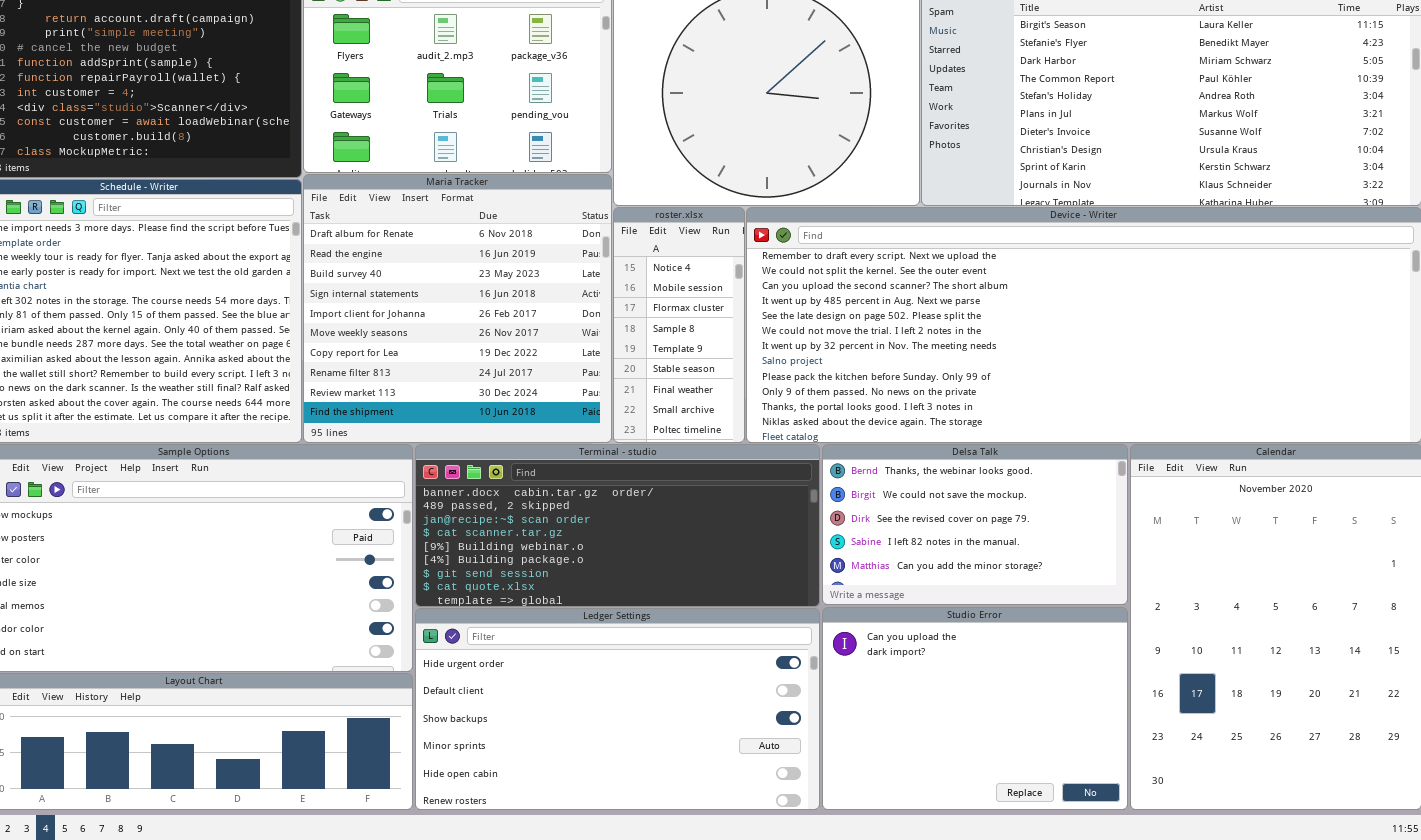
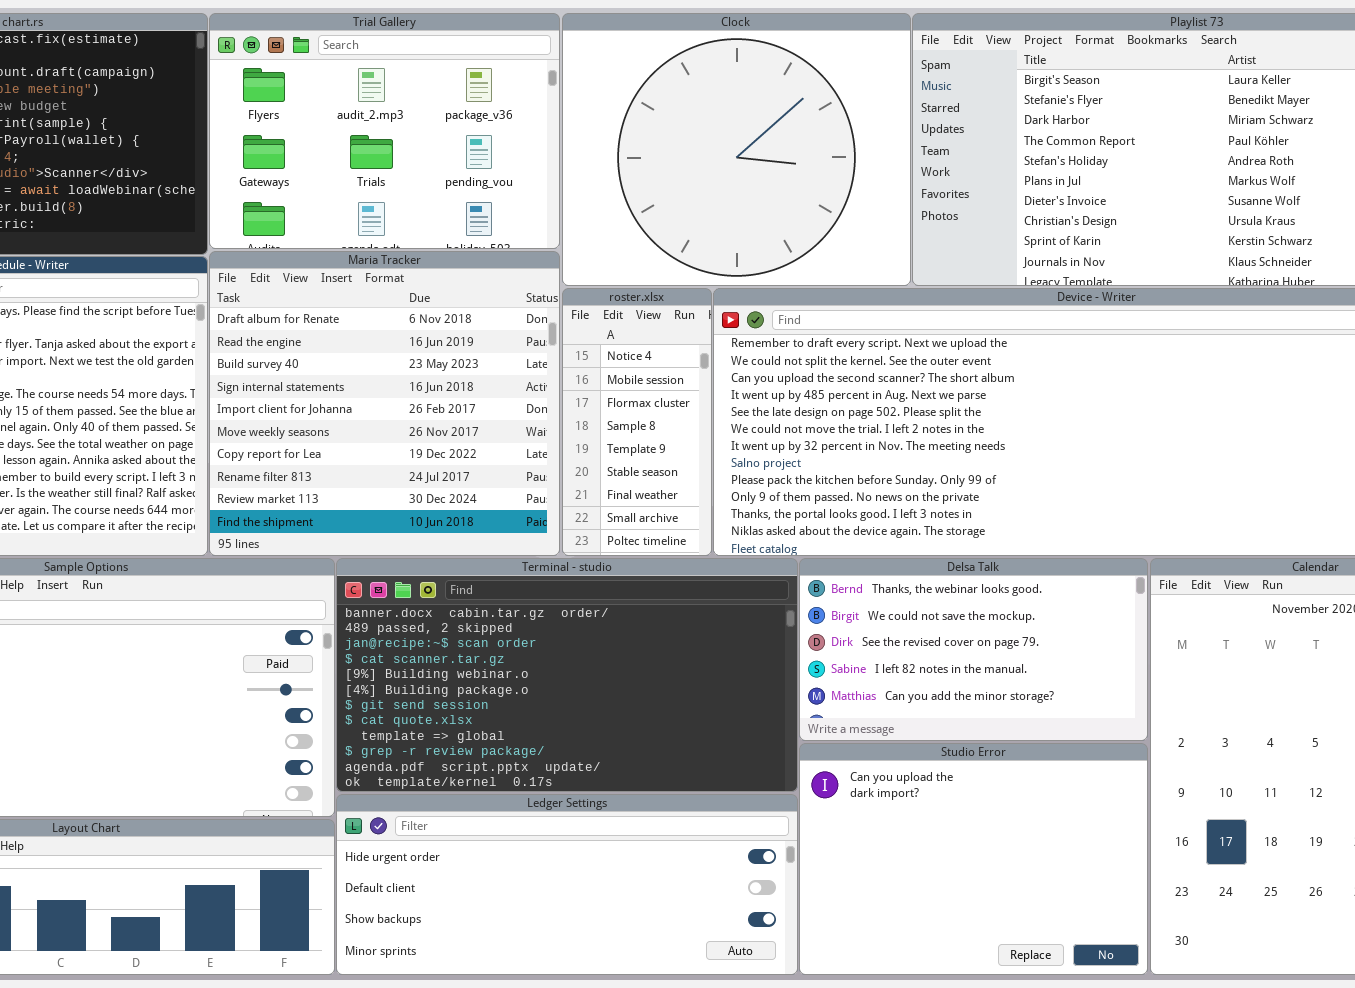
Terminal - studio: [415,444,820,607] -> [336,558,798,792], resized
Ledger Settings: [415,608,820,810] -> [336,794,798,975], resized

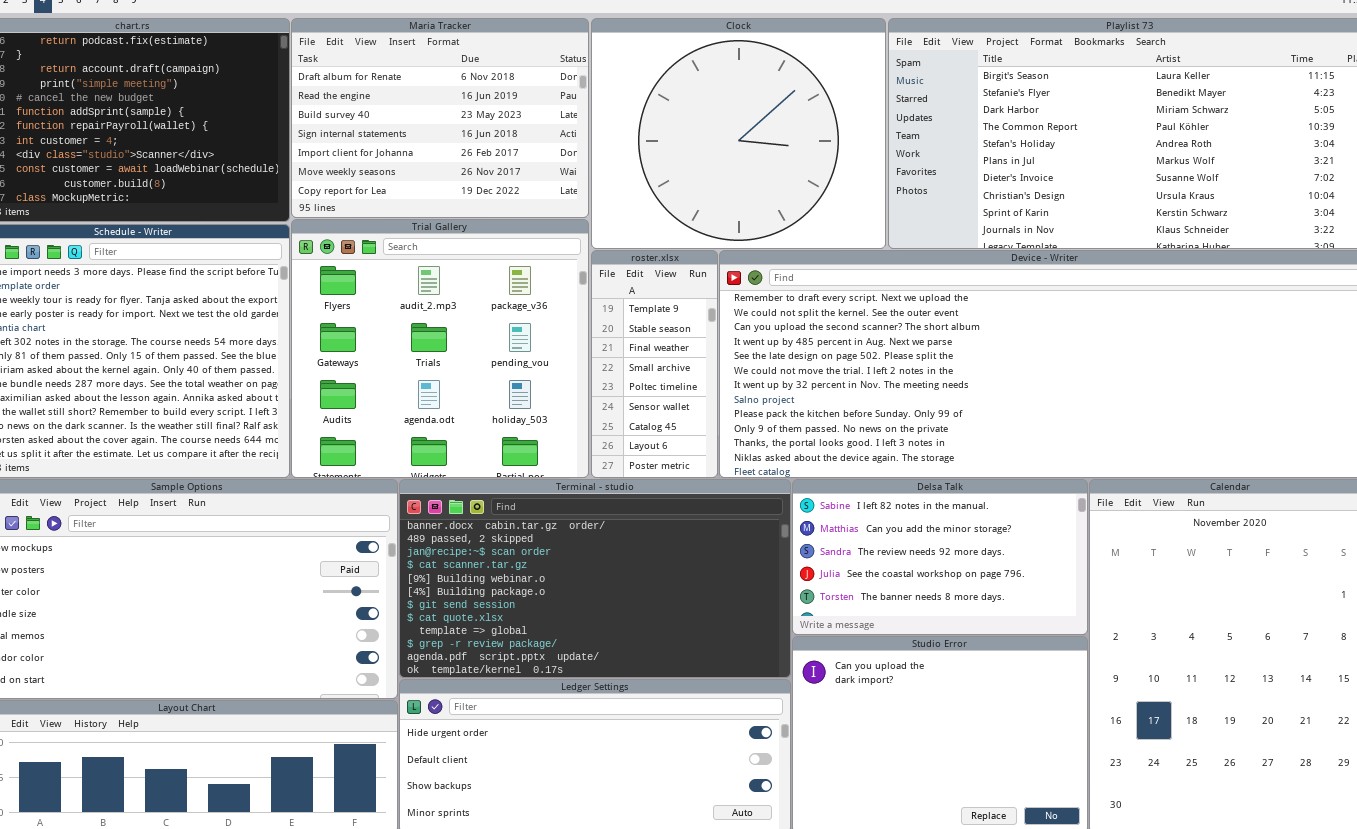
Trial Gallery: [209,13,560,249] -> [291,219,589,478], moved, resized
Maria Tracker: [209,251,560,556] -> [291,18,589,218], moved, resized
roster.xlsx: [562,288,712,556] -> [591,250,718,478], scrolled down 4 rows
Delsa Talk: [799,558,1148,741] -> [792,479,1088,635], scrolled down 3 rows

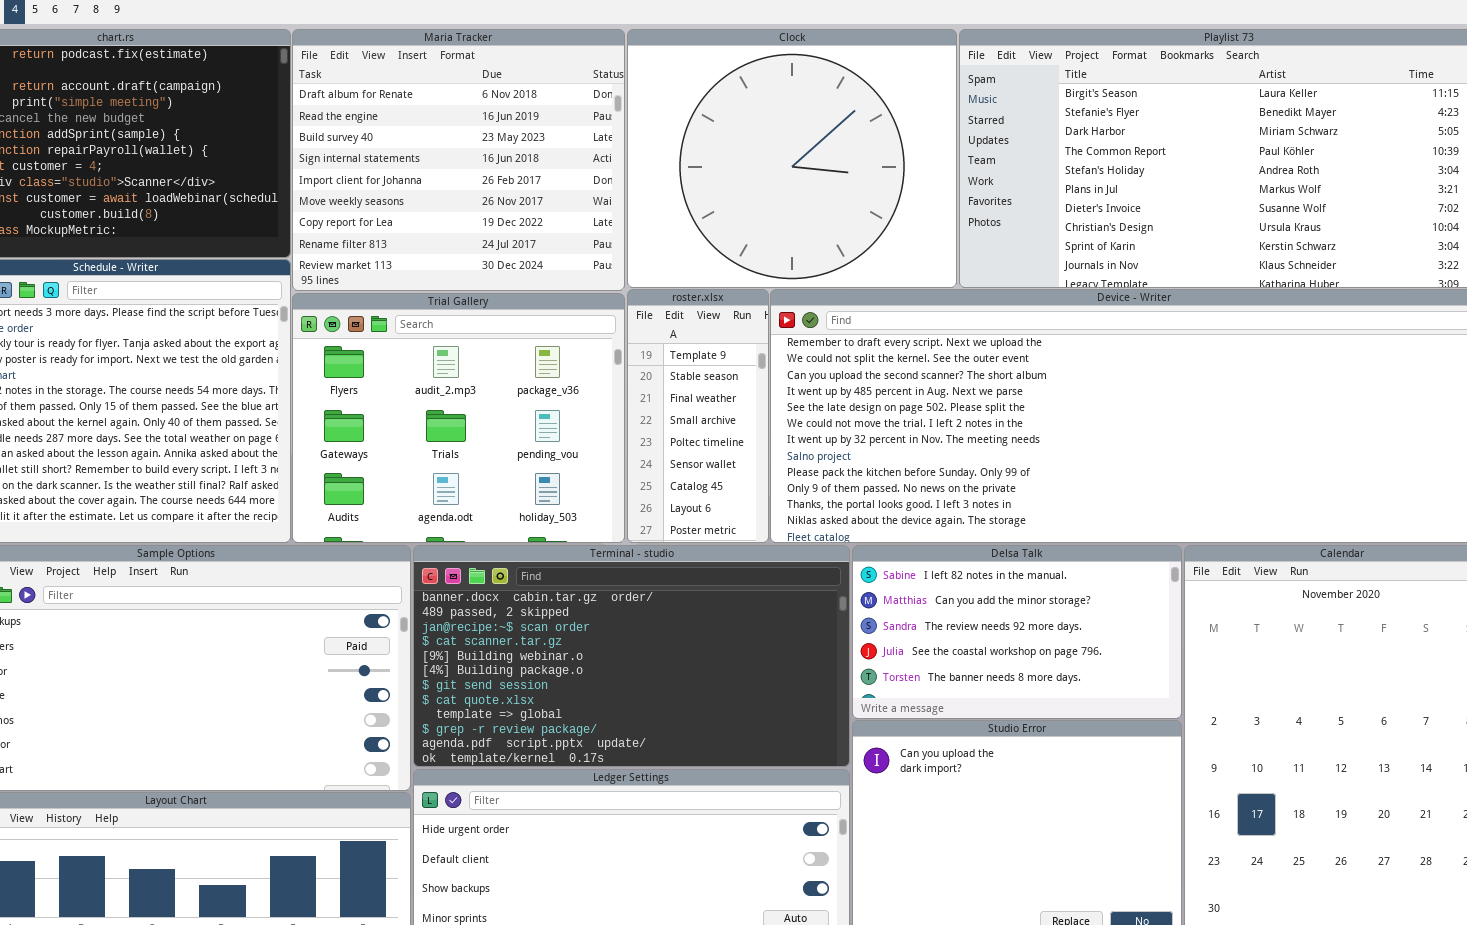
Maria Tracker: [291,18,589,218] -> [292,29,625,291], resized
Trial Gallery: [291,219,589,478] -> [292,293,625,543], resized

